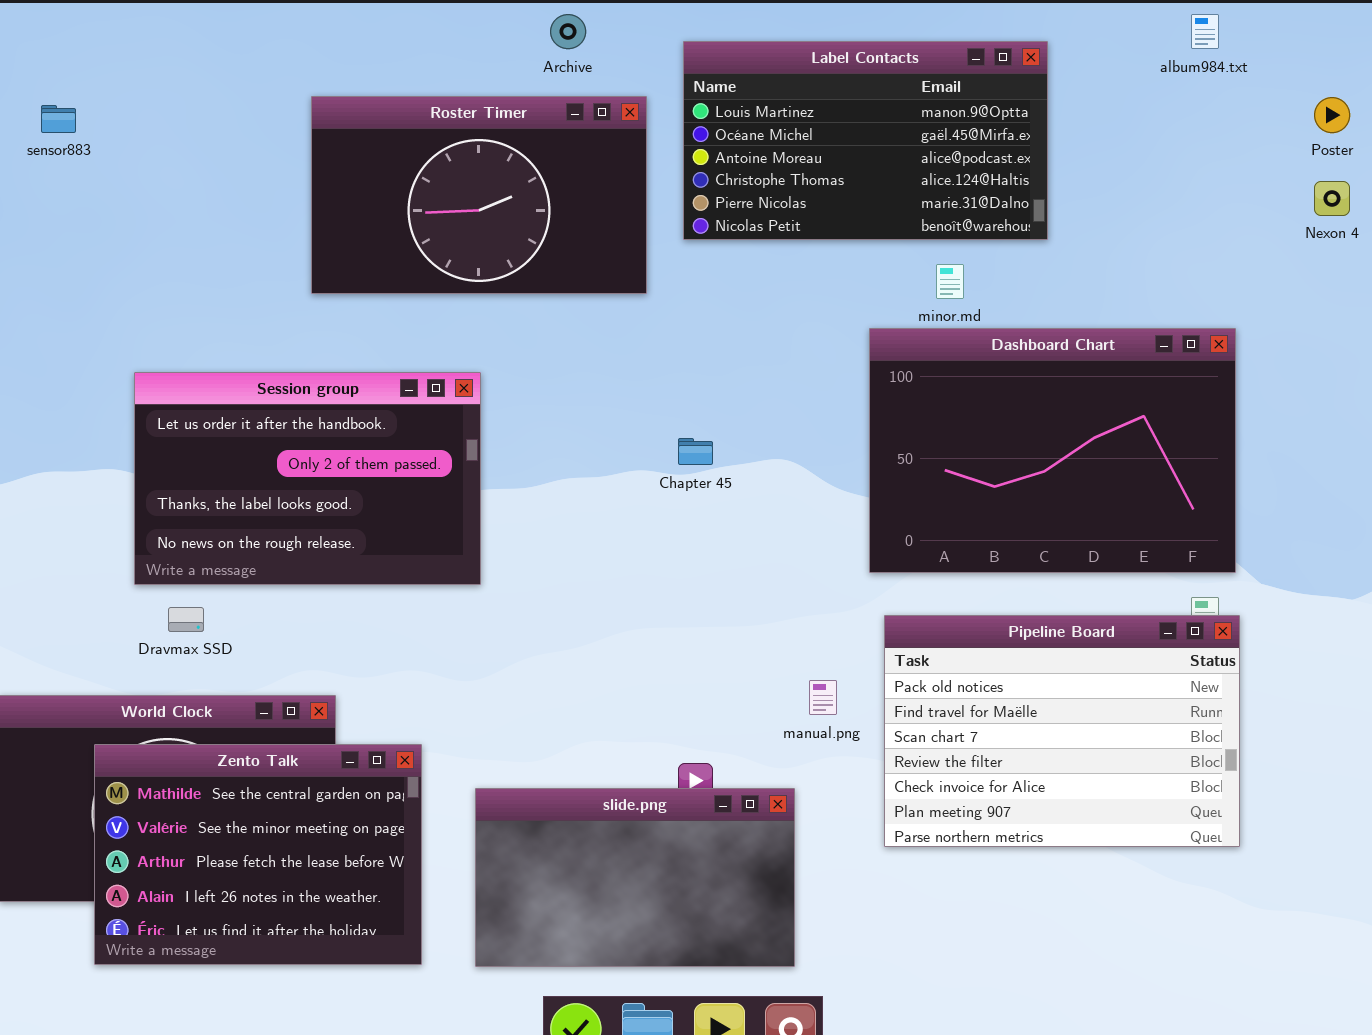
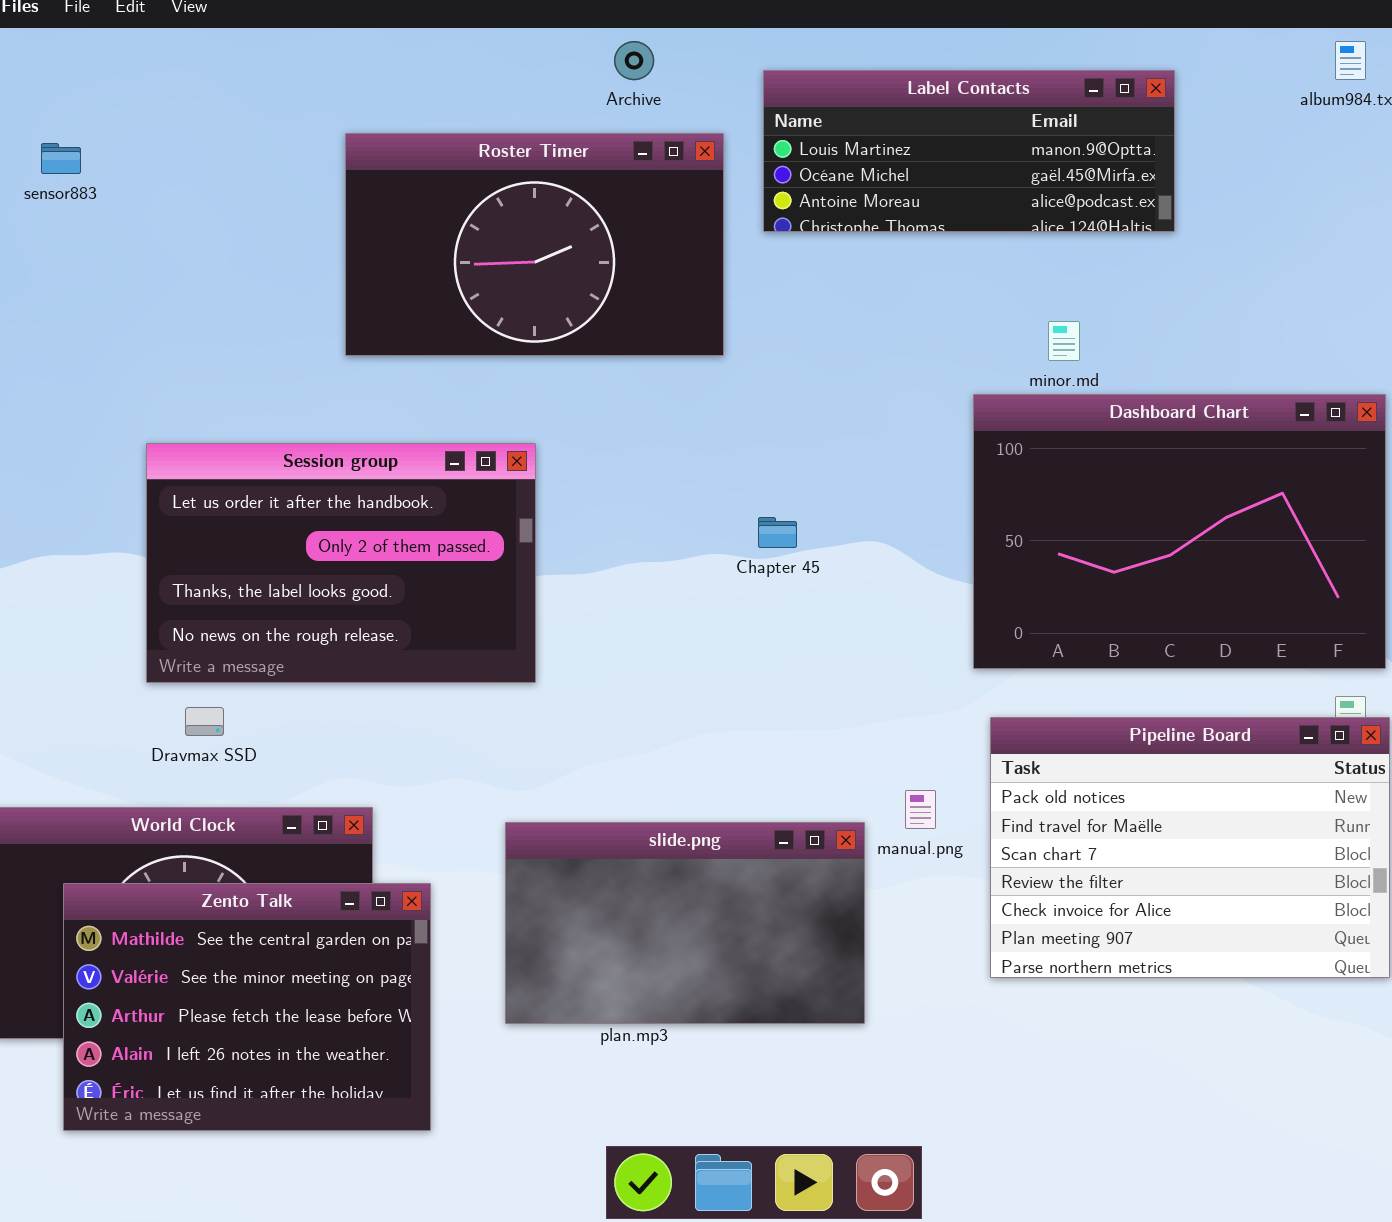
Label Contacts: [683,41,1048,240] -> [763,70,1175,232], resized
Zento Talk: [94,744,422,965] -> [63,883,431,1131], moved
slide.png: [475,788,795,967] -> [505,822,865,1024], moved

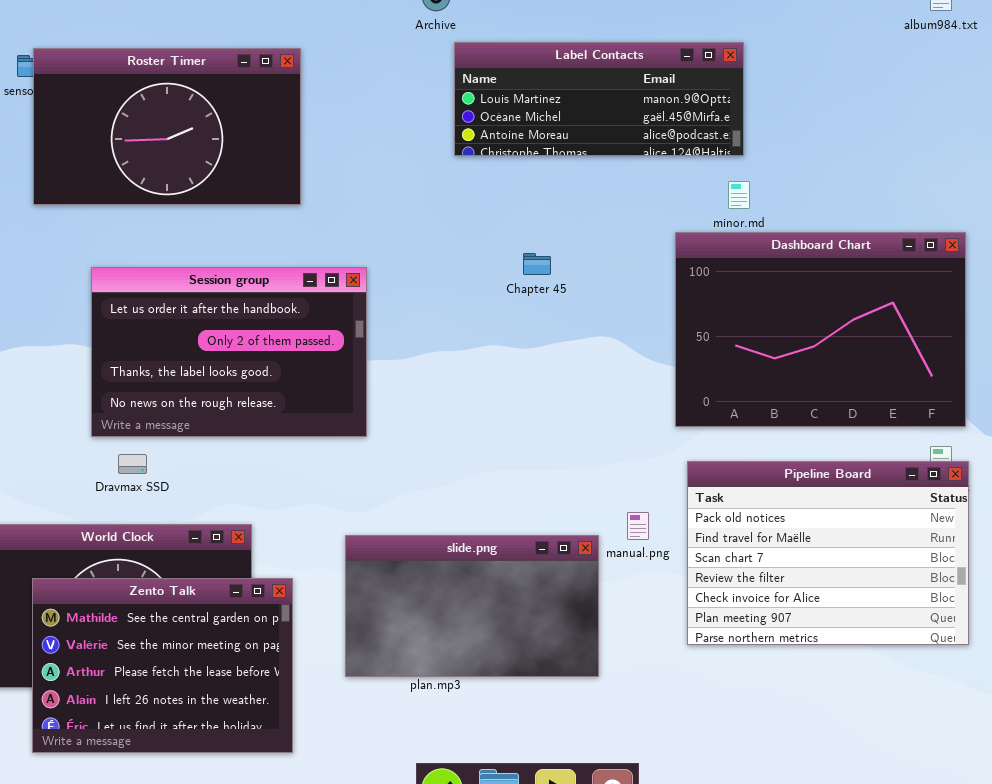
Label Contacts: [763,70,1175,232] -> [454,42,744,156], moved
Roster Timer: [345,133,724,356] -> [33,48,301,205], moved
Chapter 45: [758,517,797,548] -> [523,253,551,275], moved

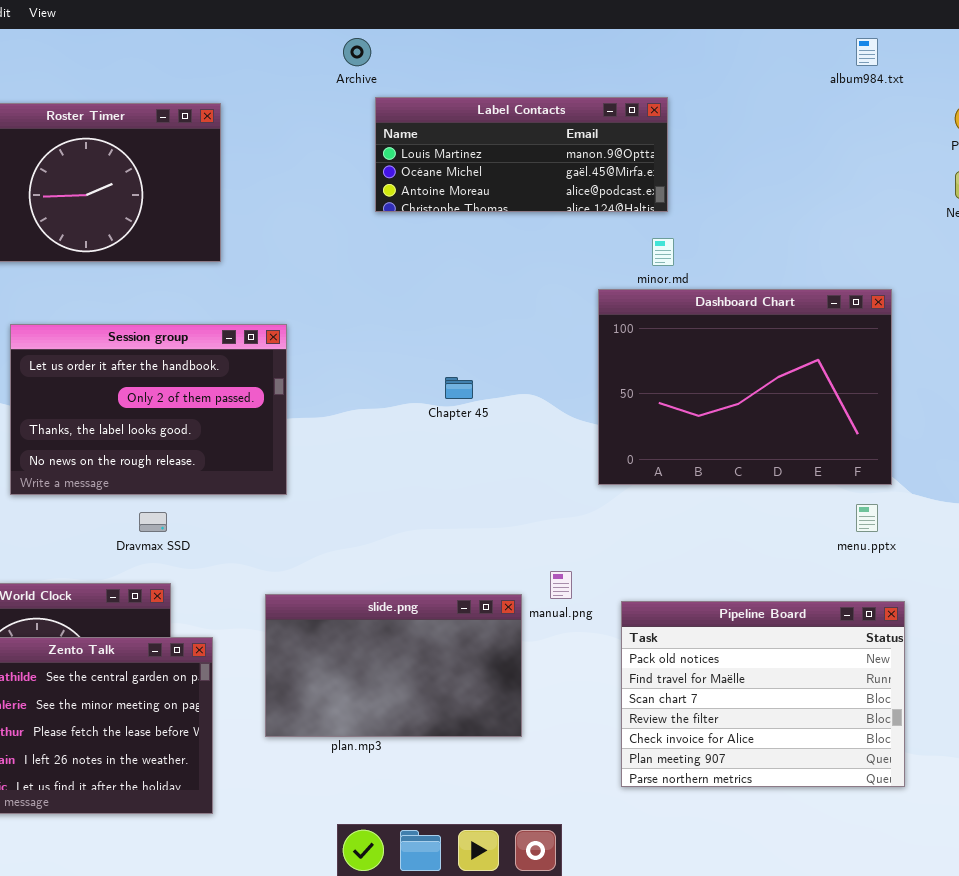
Chapter 45: [523,253,551,275] -> [445,377,473,399], moved
Dravmax SSD: [118,454,147,474] -> [139,512,167,532], moved
Pipeline Board: [687,461,969,645] -> [621,601,905,787], moved

